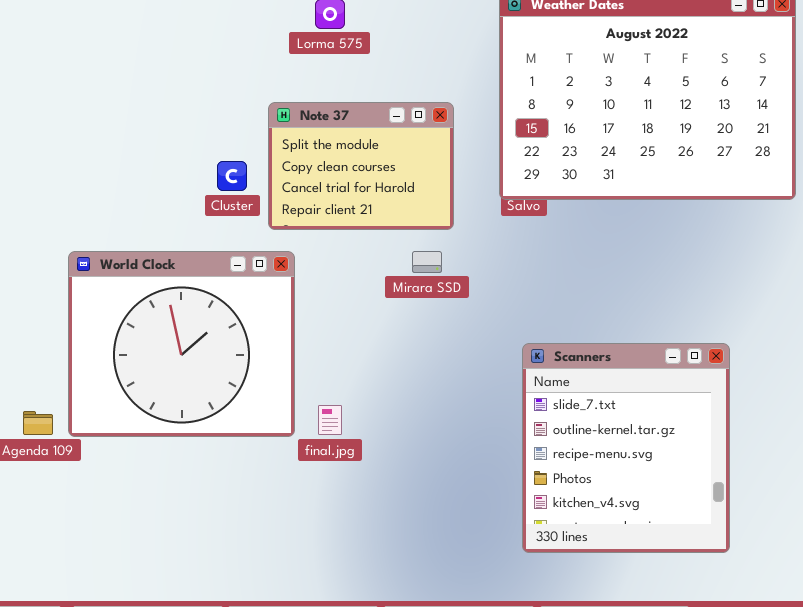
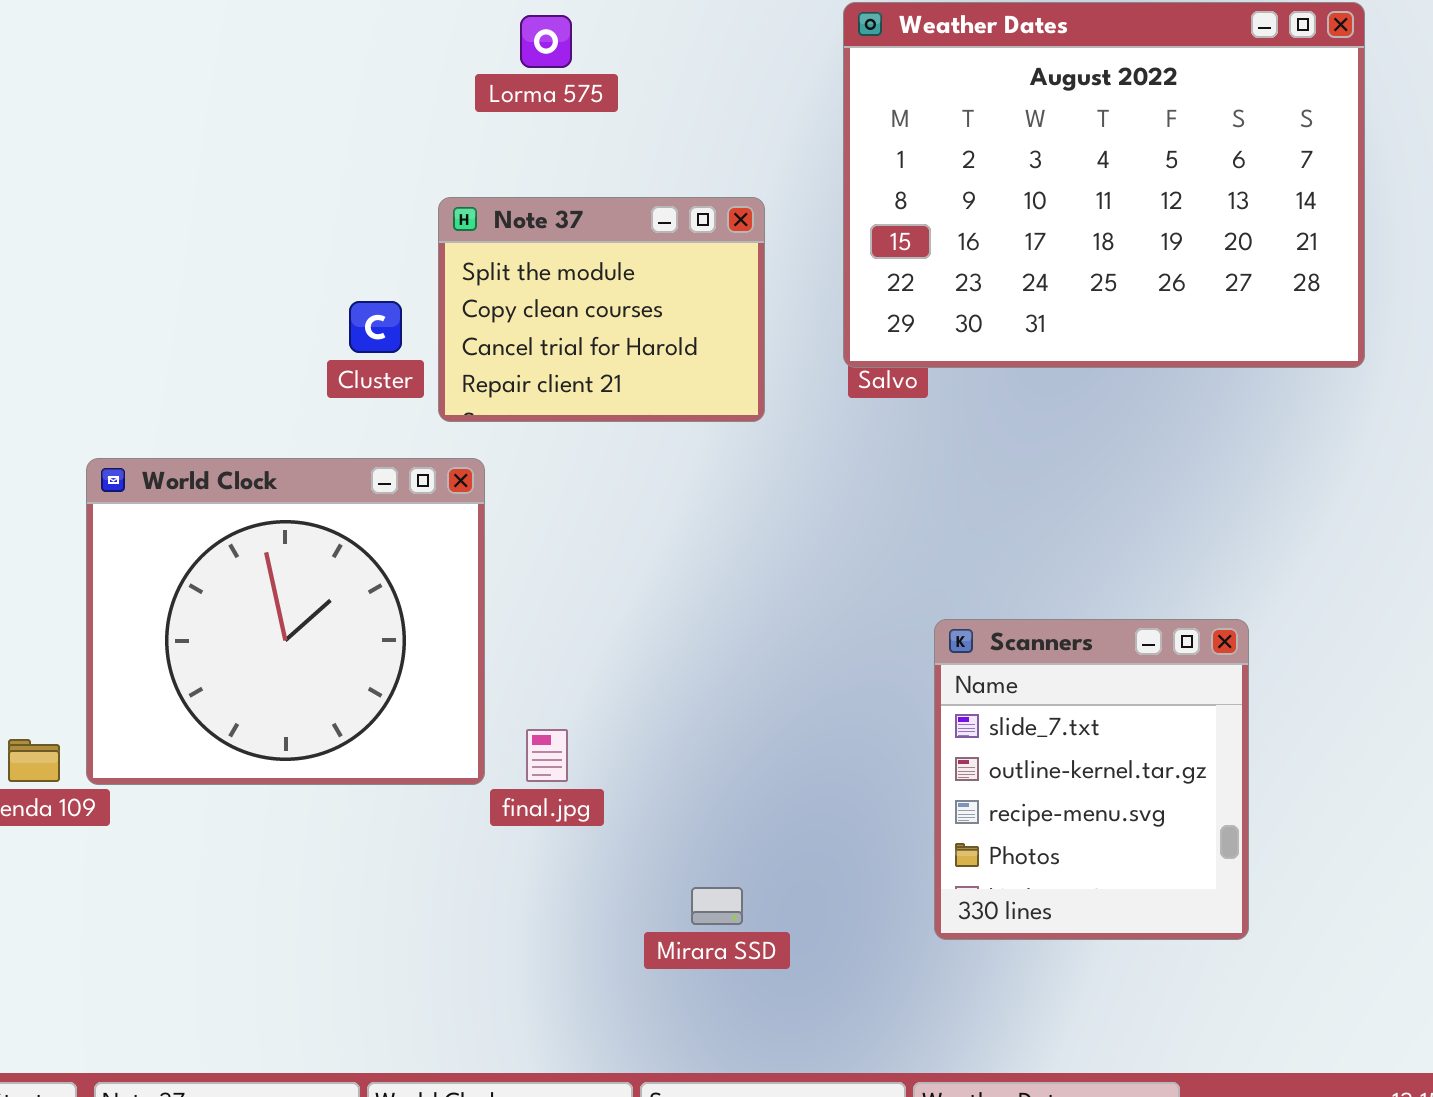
Mirara SSD: [412,251,442,273] -> [691,887,743,925], moved
Scanners: [522,343,730,553] -> [934,619,1249,940], resized

